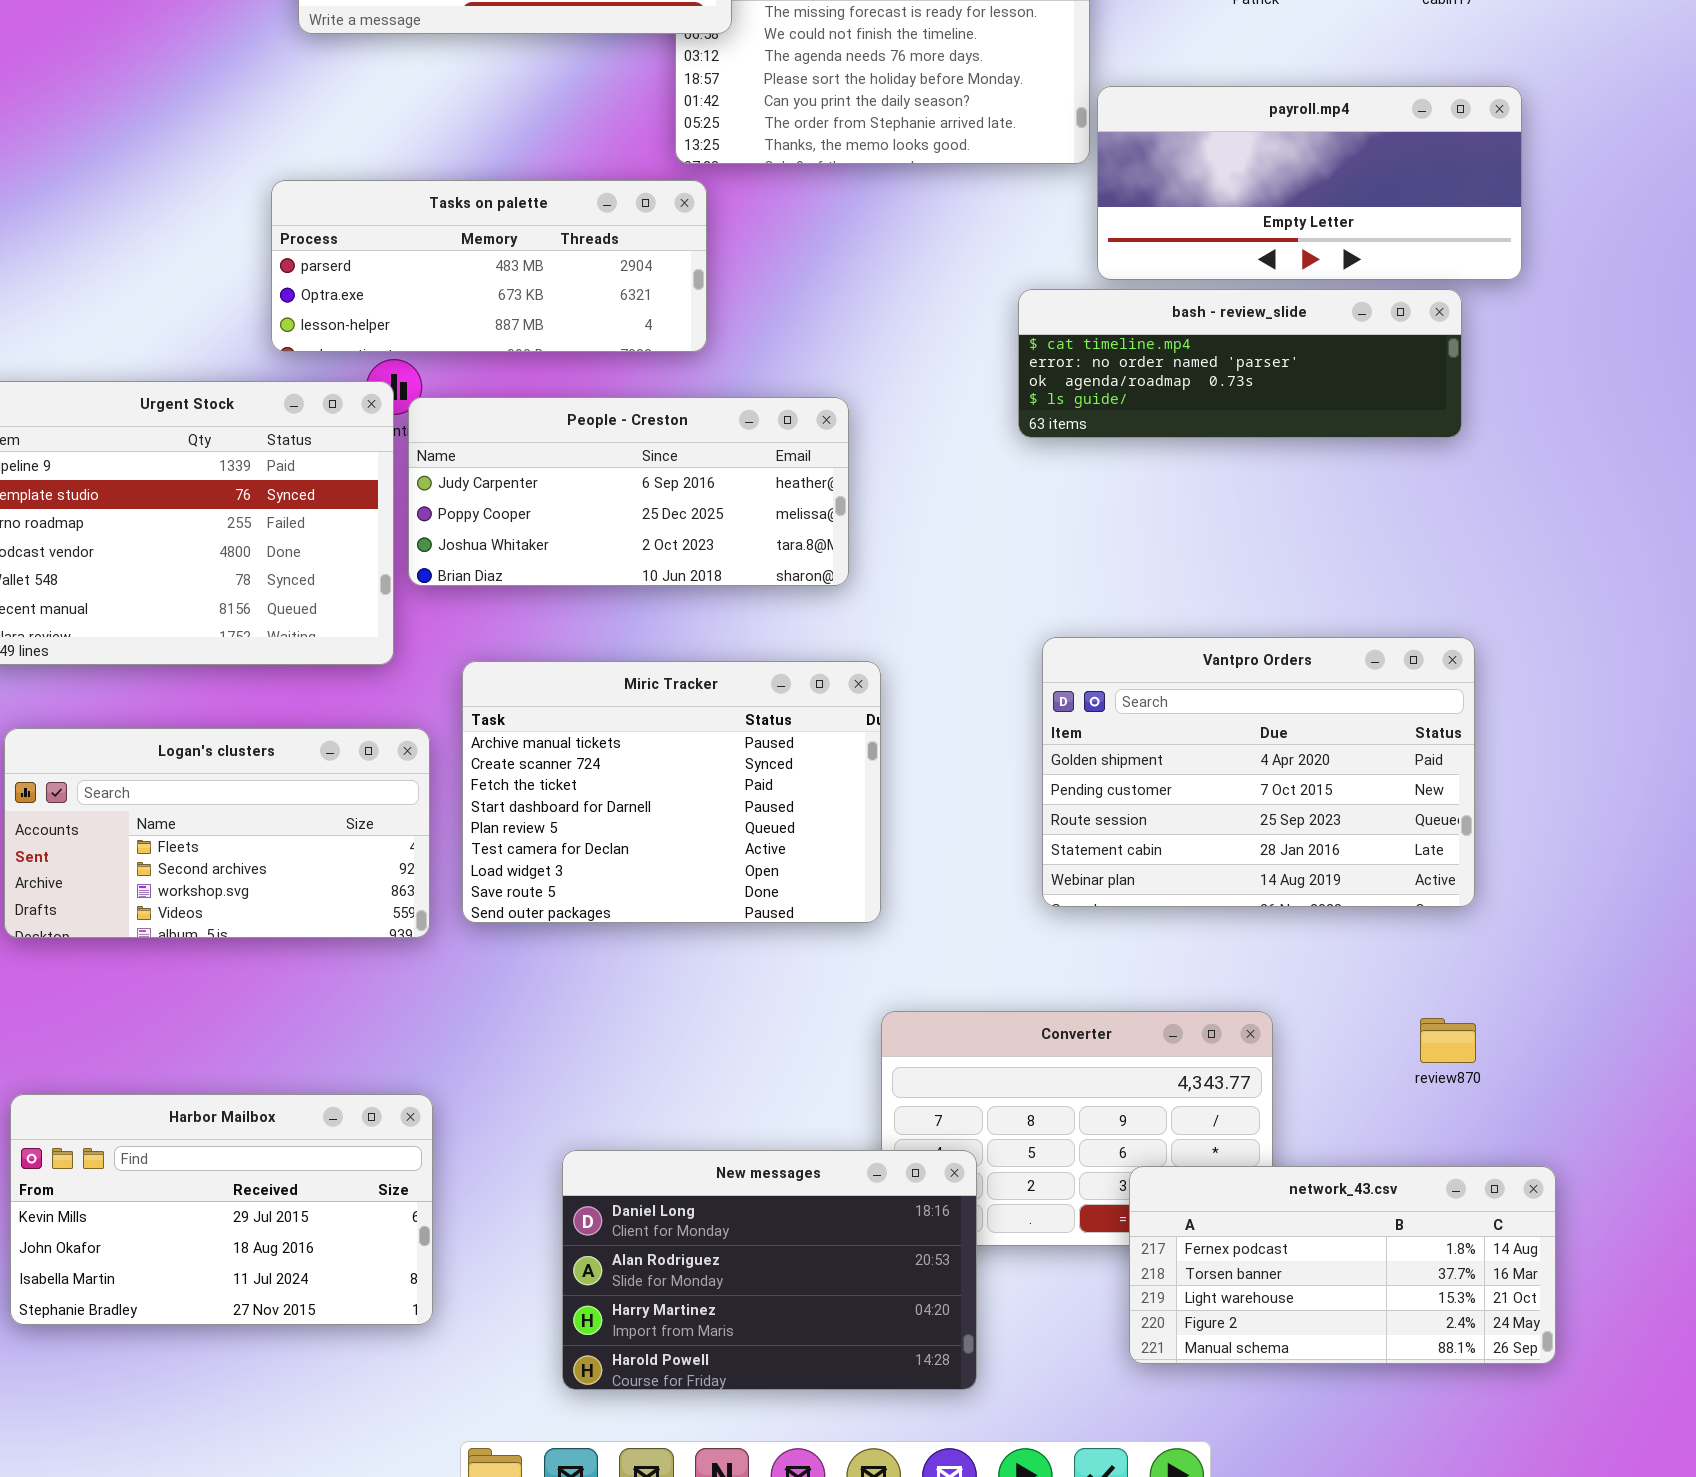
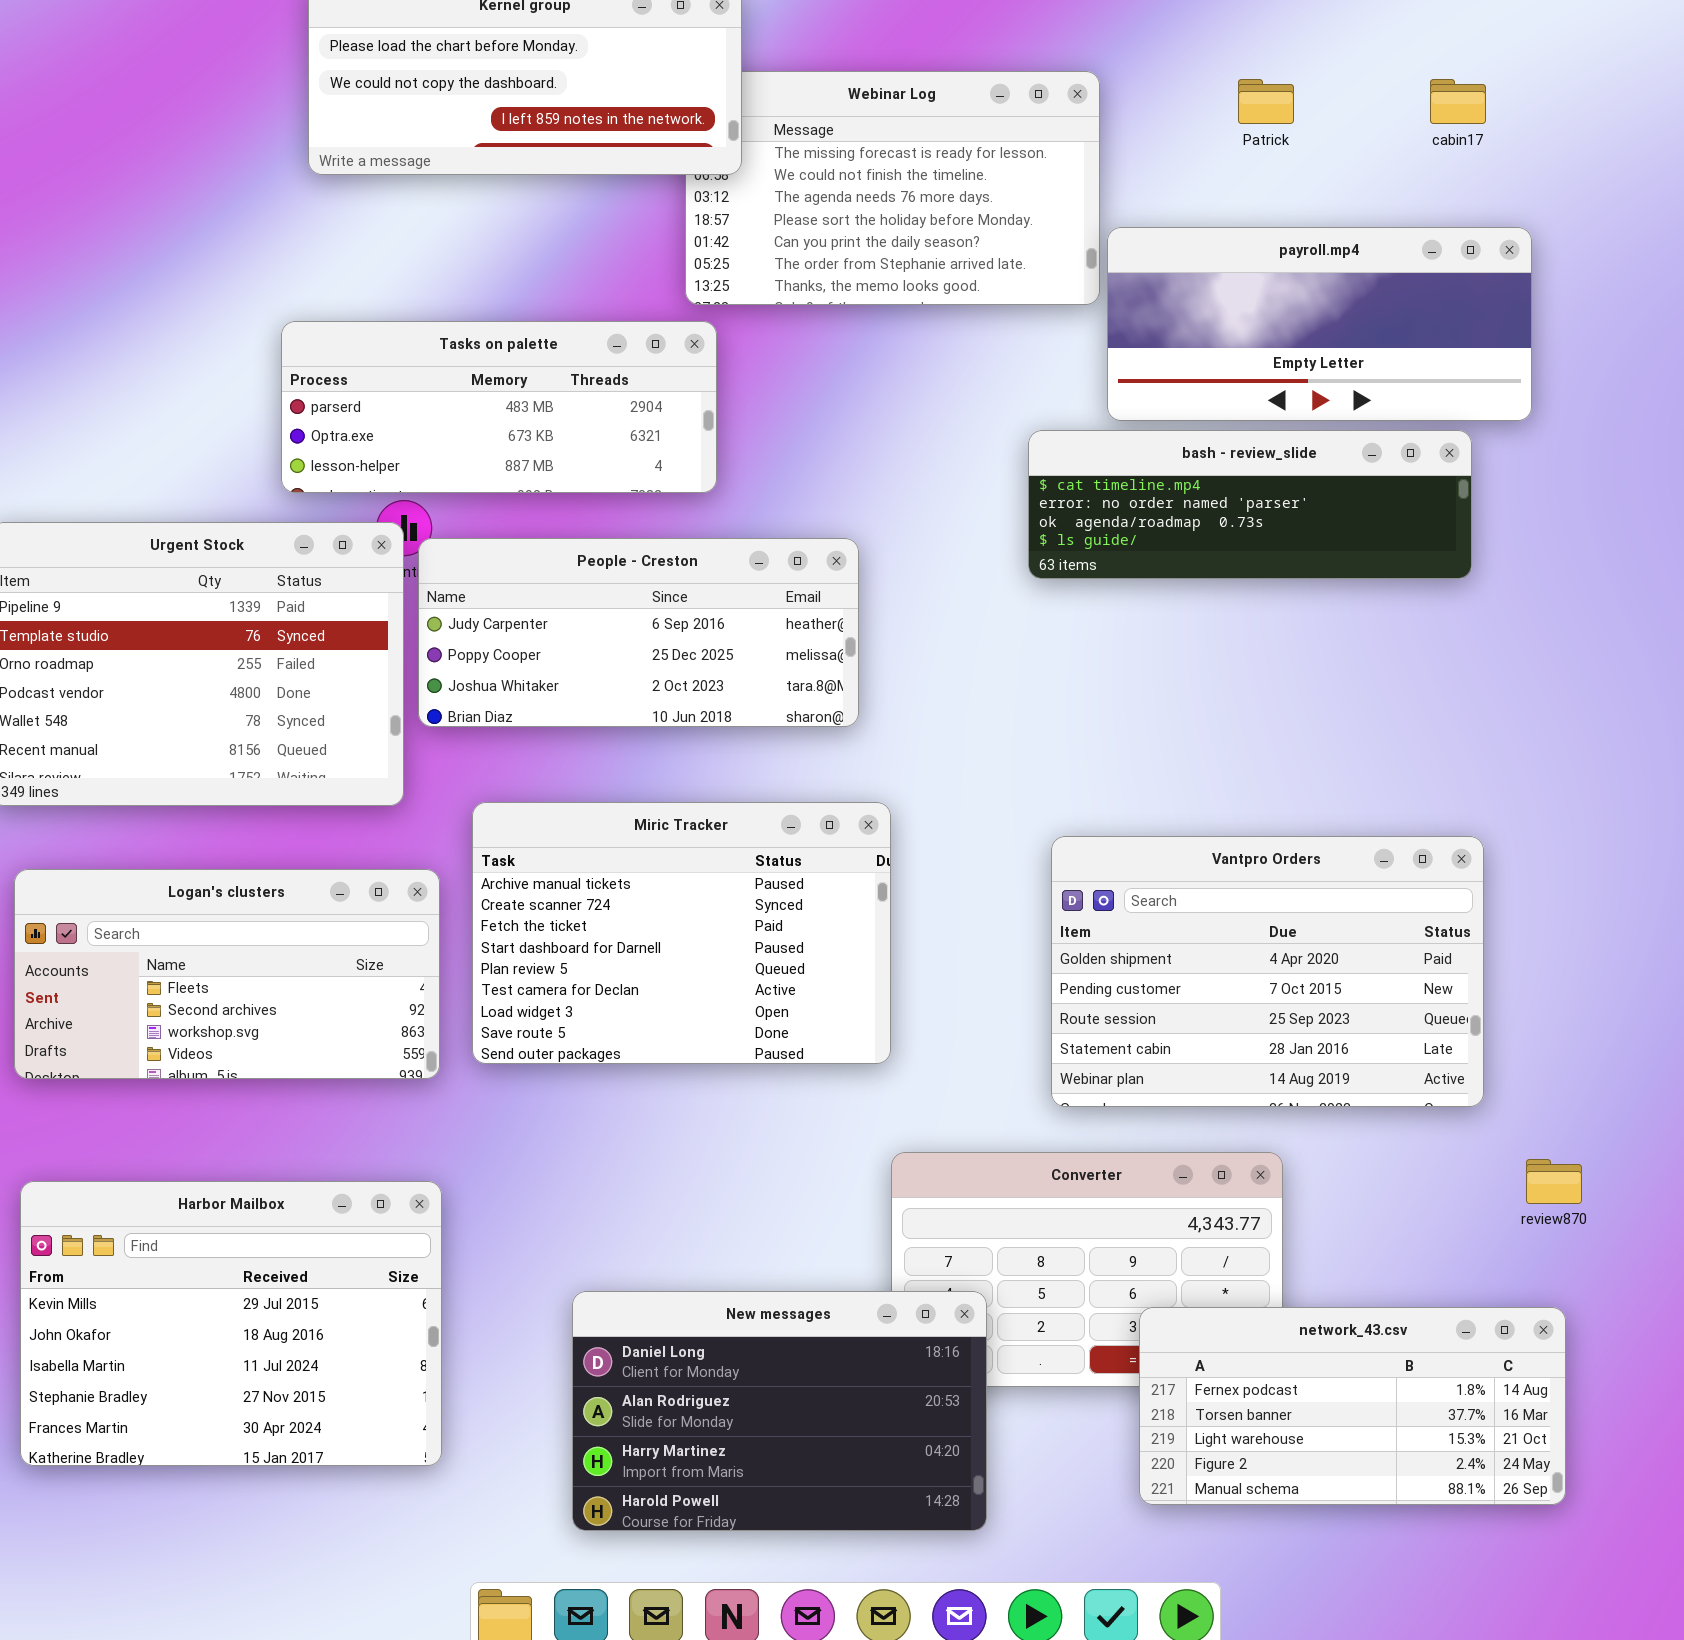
Vantpro Orders: [1042,637,1475,907] -> [1051,836,1484,1107], moved
review870: [1420,1018,1476,1063] -> [1526,1159,1582,1204], moved
Harbor Mailbox: [10,1094,433,1325] -> [20,1181,442,1466], resized

